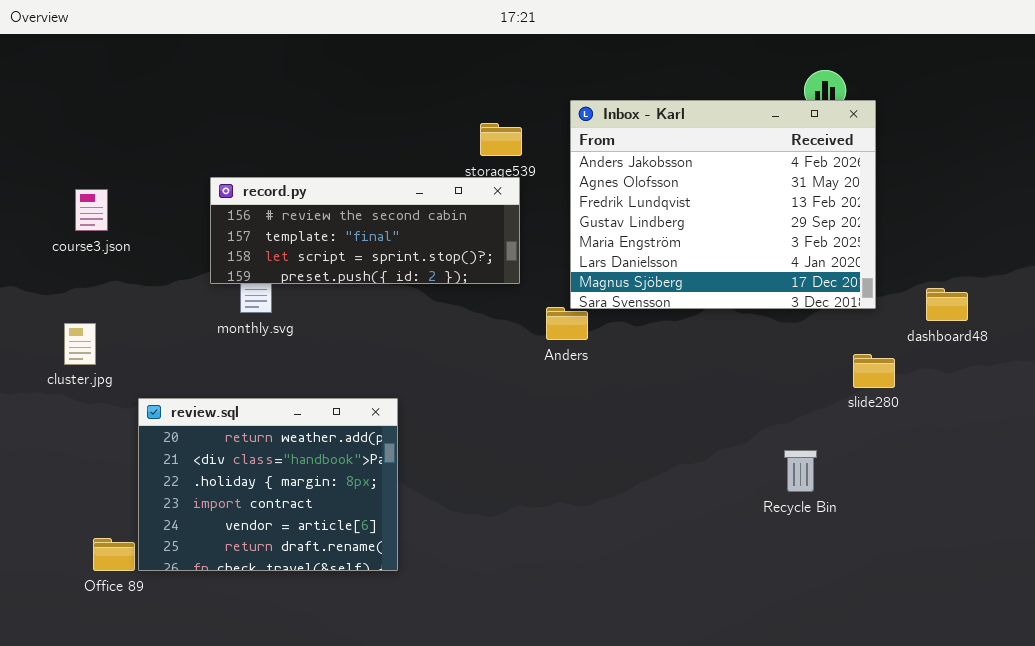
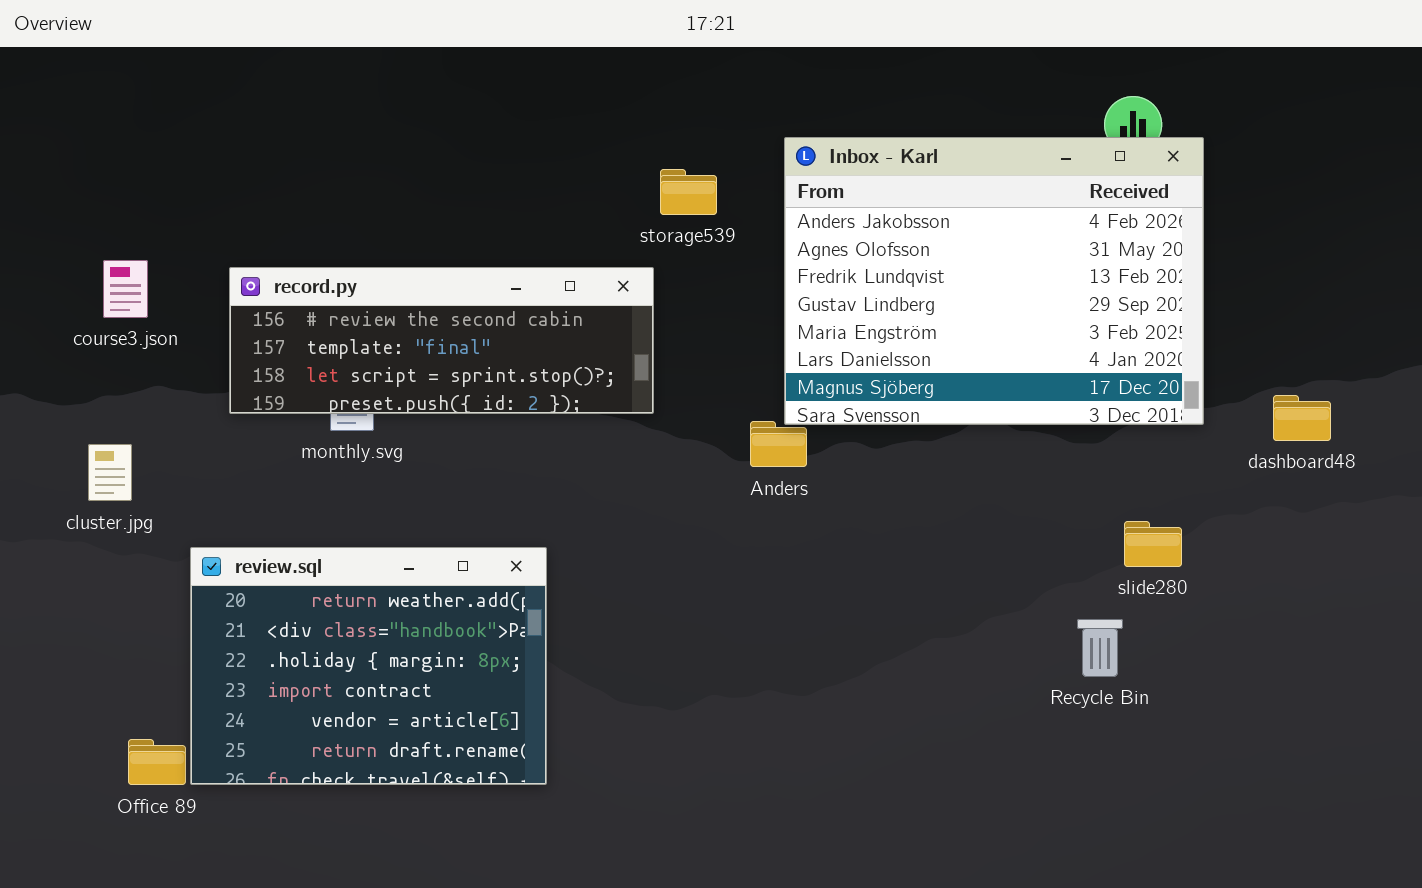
record.py: [210,177,520,284] -> [229,267,654,414], moved
slide280: [853,354,895,388] -> [1124,521,1182,567], moved

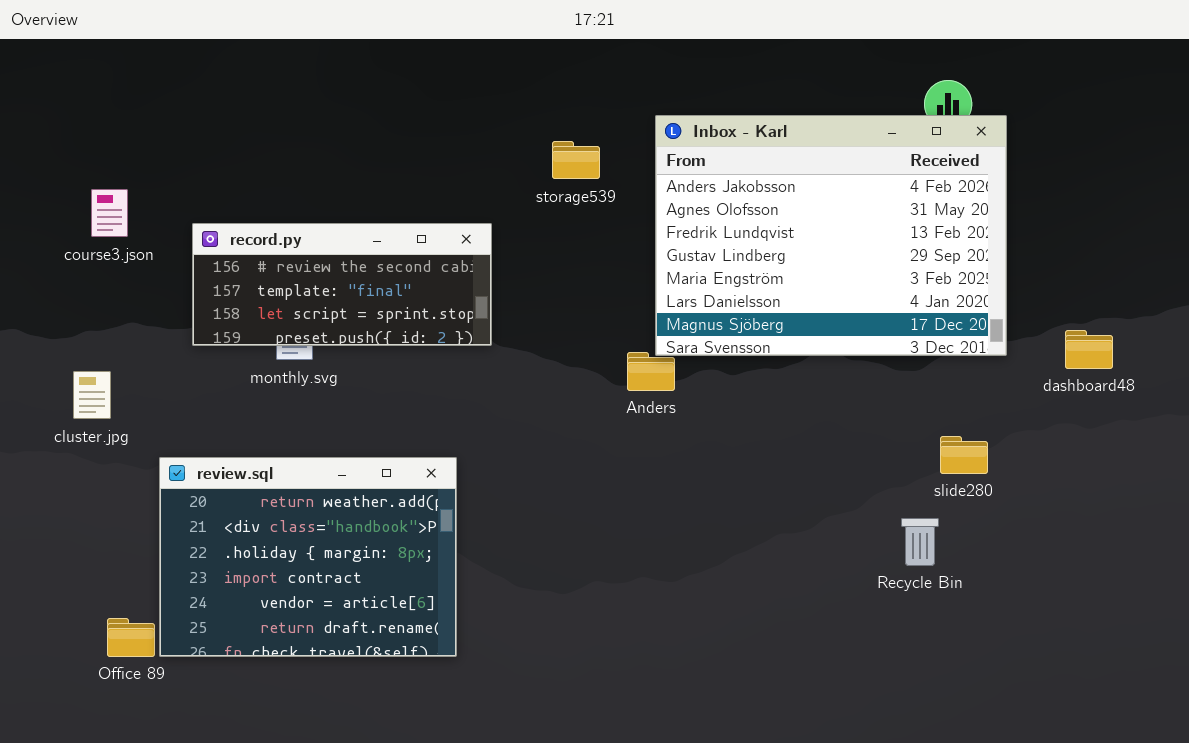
course3.json: [103,260,148,318] -> [91,189,128,237], moved
record.py: [229,267,654,414] -> [192,223,492,346], resized

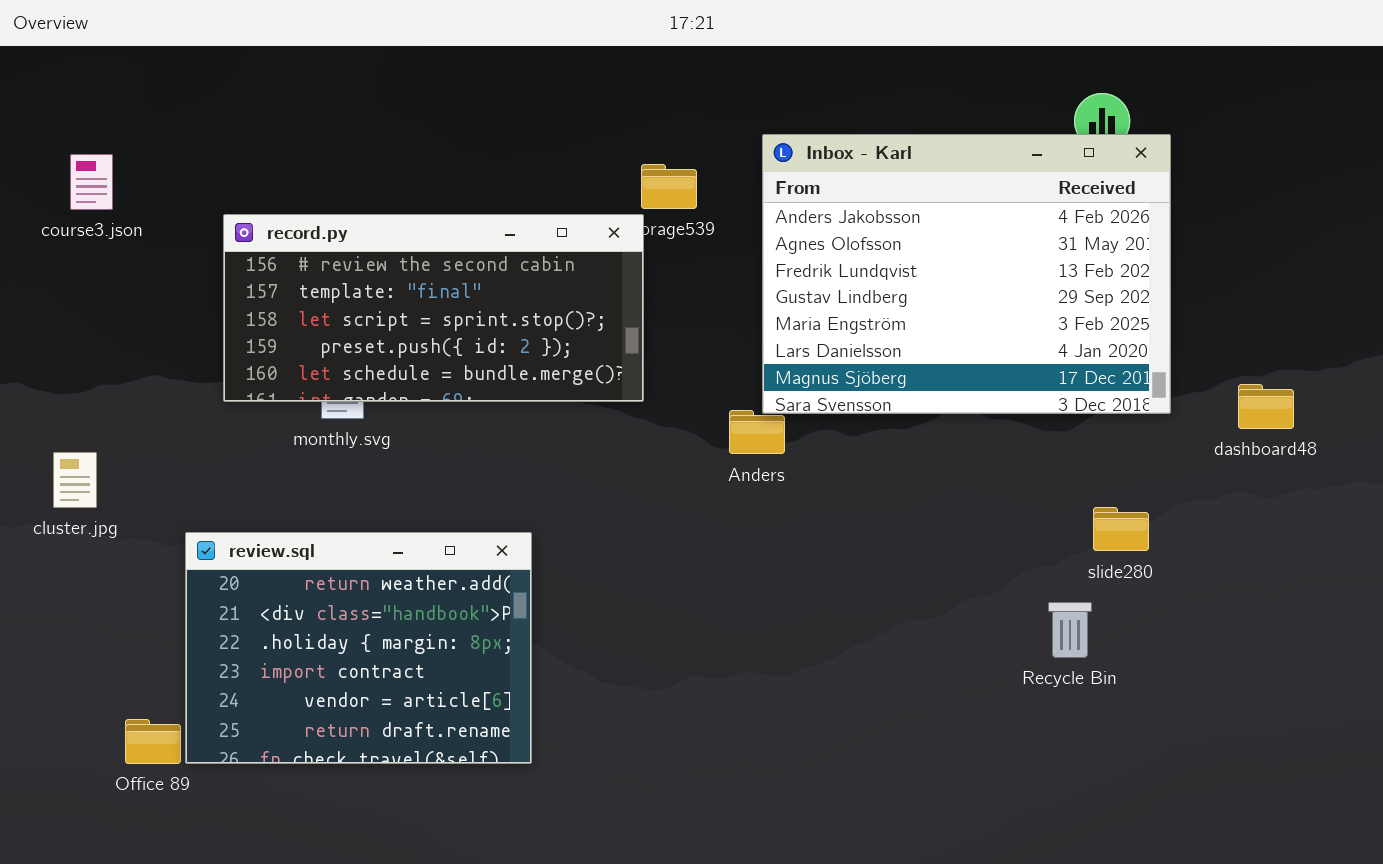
course3.json: [91,189,128,237] -> [70,154,113,210], moved
record.py: [192,223,492,346] -> [223,214,644,402], resized
cluster.jpg: [73,371,111,419] -> [53,452,97,508], moved

